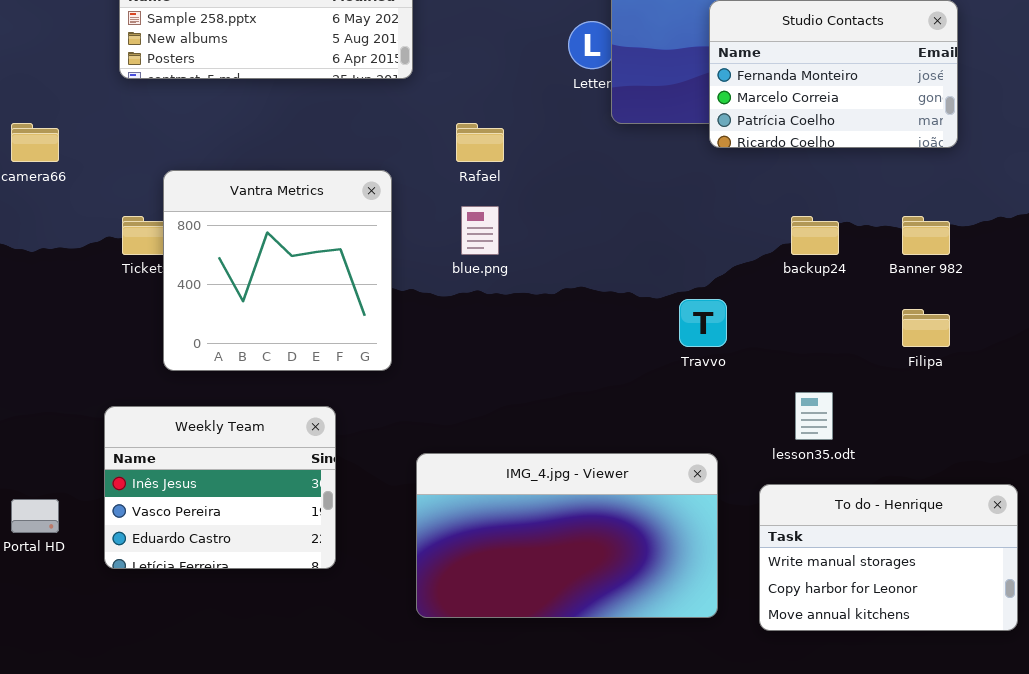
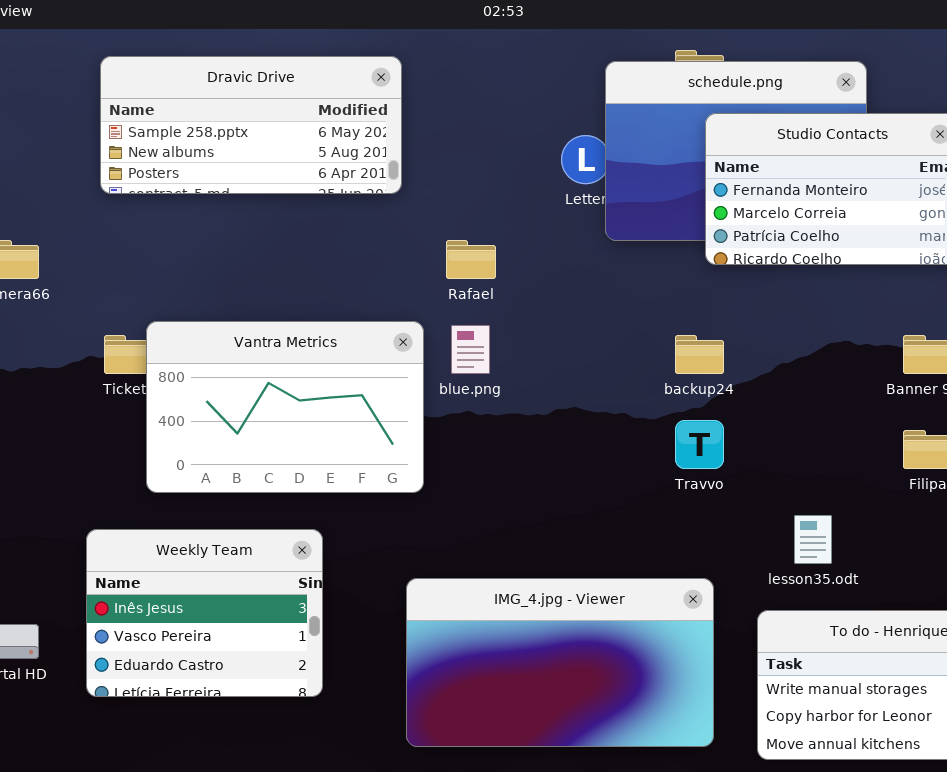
Vantra Metrics: [163,170,392,371] -> [146,321,424,493], resized
backup24: [791,216,839,255] -> [675,335,724,374], moved

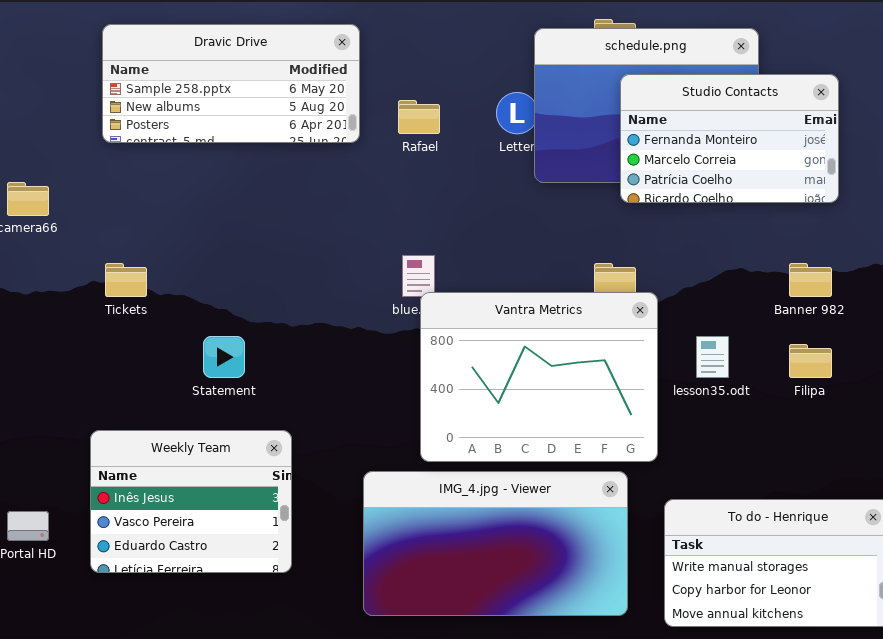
Rafael: [446,240,496,279] -> [398,100,440,134], moved
Vantra Metrics: [146,321,424,493] -> [420,292,658,462], moved, resized
lesson35.odt: [794,515,832,564] -> [696,336,729,378], moved

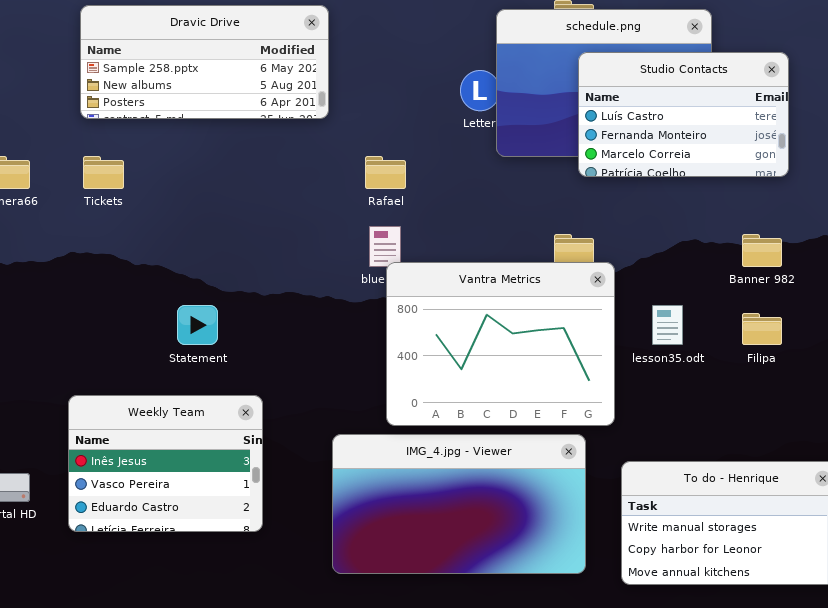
Studio Contacts: [620,74,839,203] -> [578,52,789,177], scrolled up 1 row
Rafael: [398,100,440,134] -> [365,156,406,189], moved
Tickets: [105,263,147,297] -> [83,156,124,189], moved

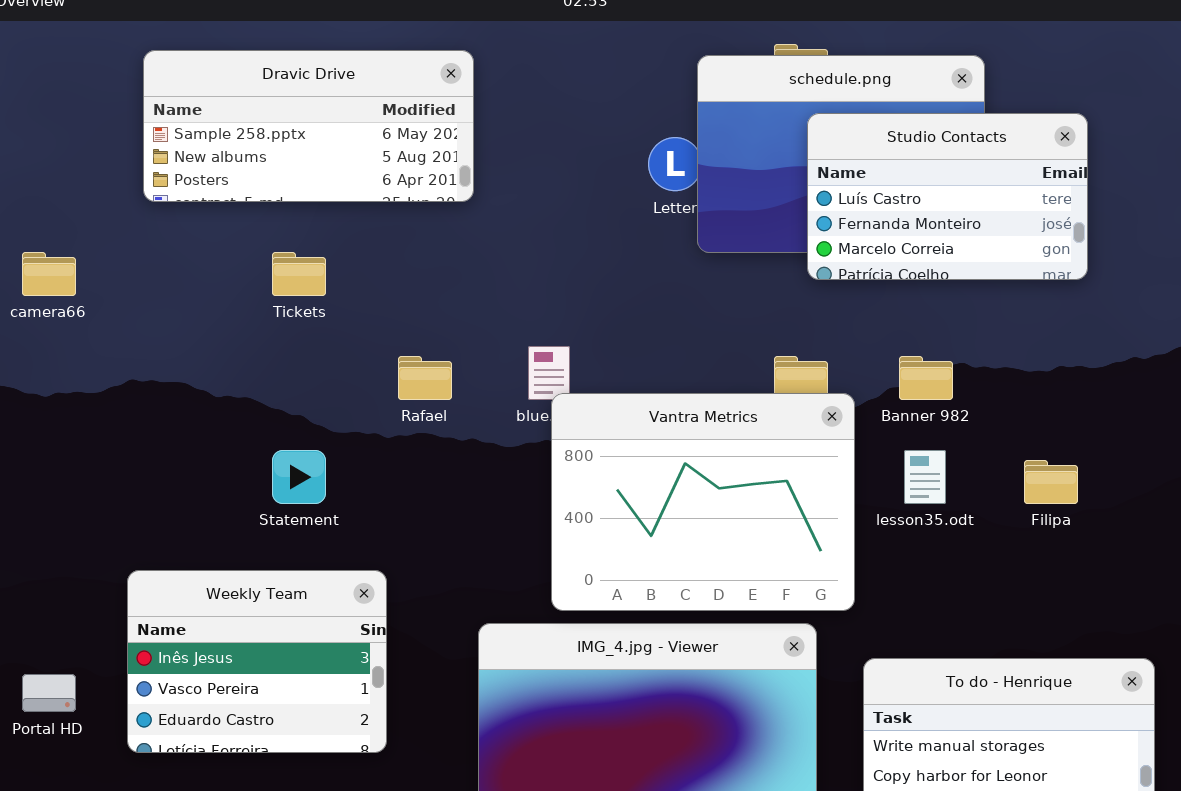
Tickets: [83,156,124,189] -> [272,252,326,296], moved
Rafael: [365,156,406,189] -> [398,356,452,400], moved
Banner 982: [742,234,782,267] -> [899,356,953,400], moved

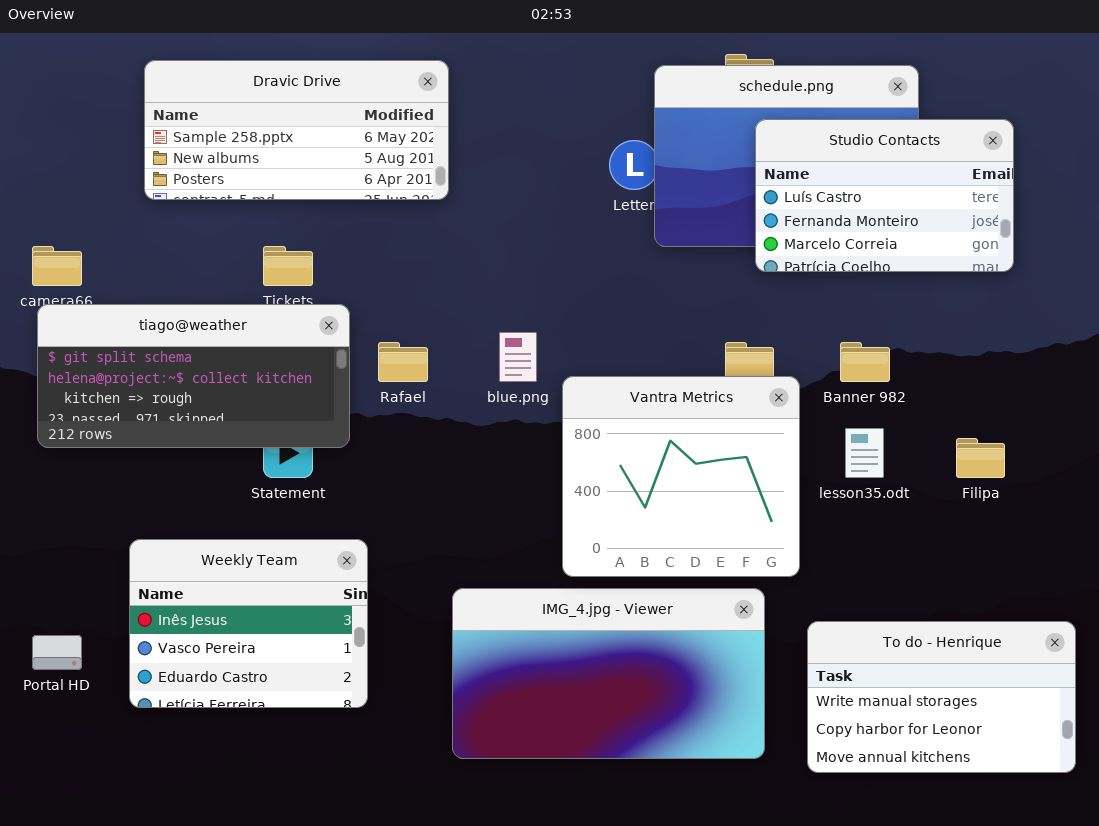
tiago@weather: none -> [37,304,350,448], opened
Vantra Metrics: [551,393,855,611] -> [562,376,800,577], resized

